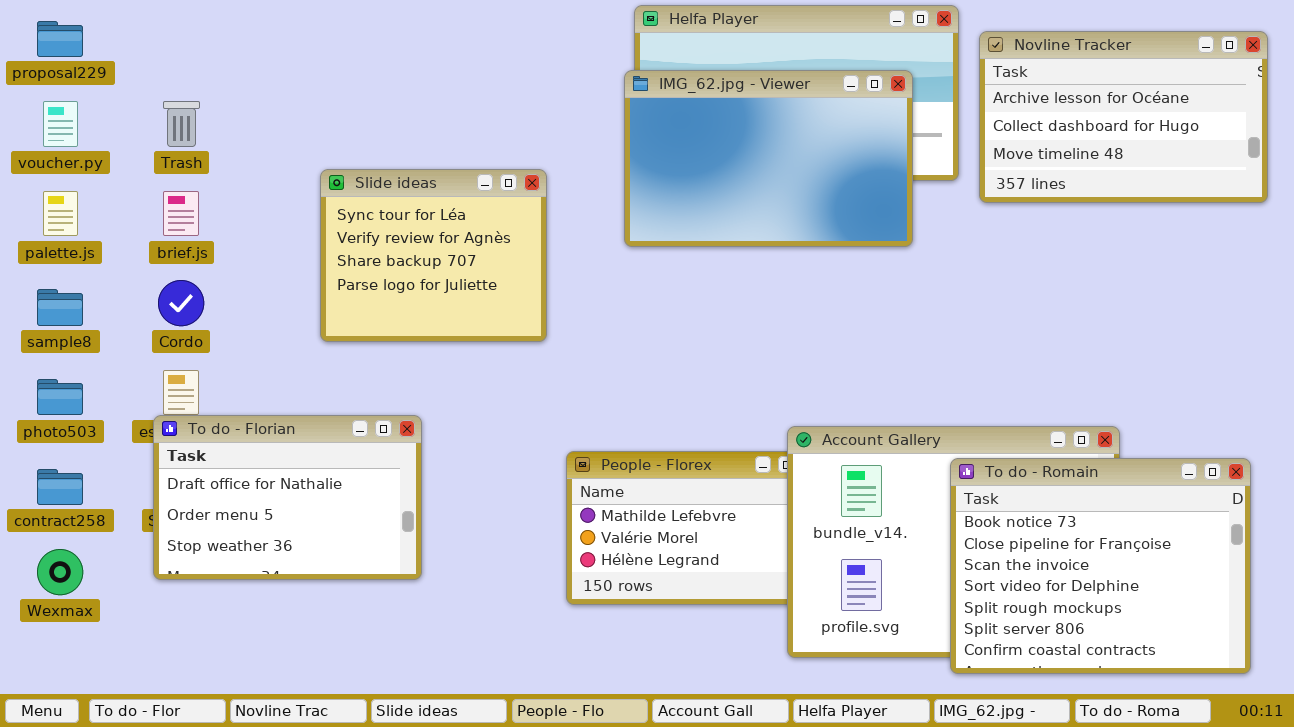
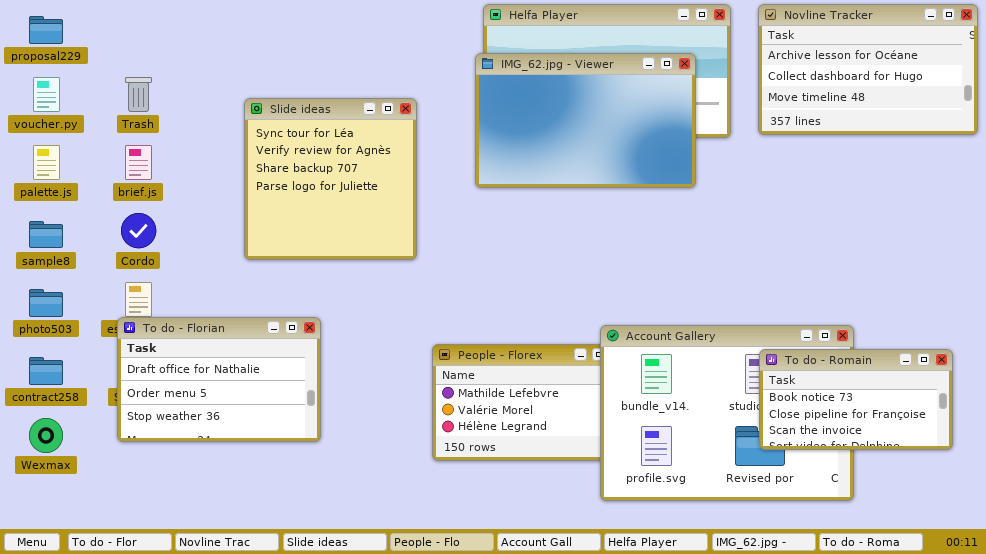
Novline Tracker: [979,31,1268,203] -> [758,4,978,135], moved
Slide ideas: [320,169,547,342] -> [244,98,417,260], resized
To do - Romain: [950,458,1251,674] -> [759,349,953,450], resized

